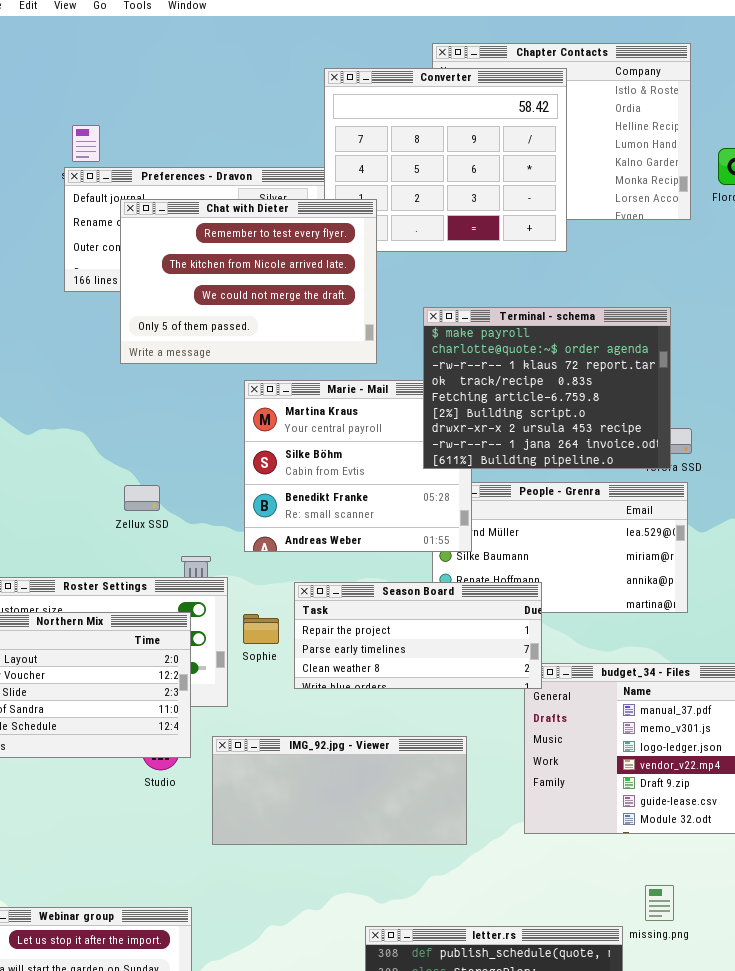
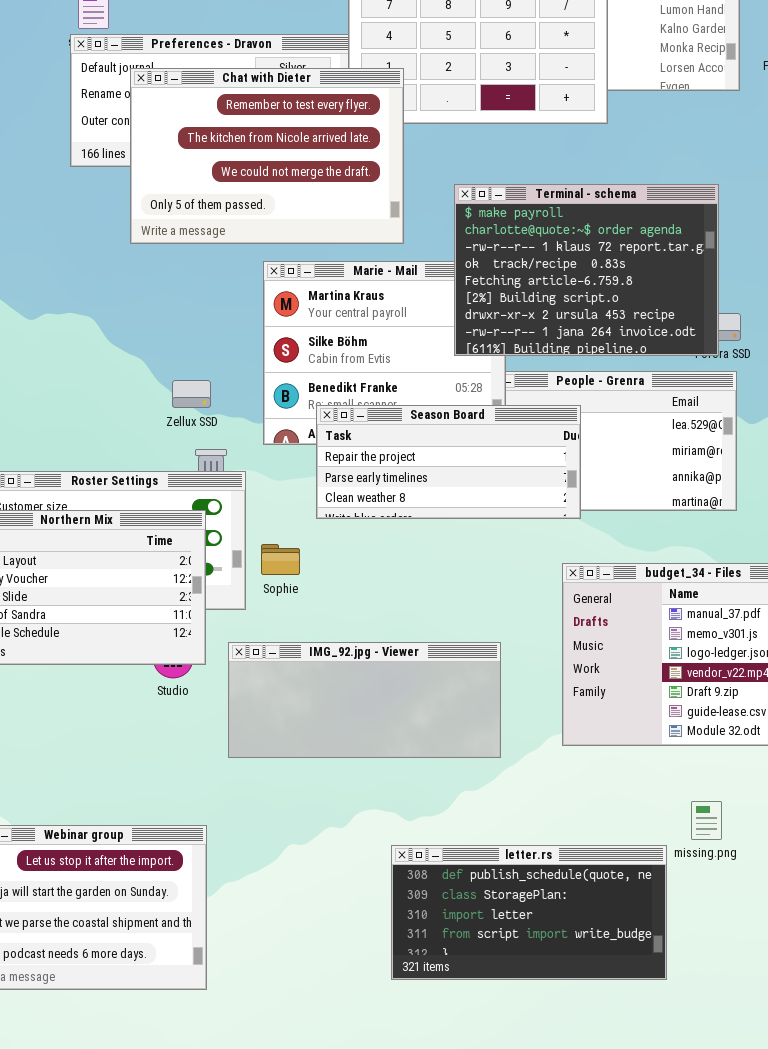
Zellux SSD: [124,485,160,511] -> [172,380,211,408], moved
Season Board: [294,582,542,689] -> [316,405,581,519], moved
Sophie: [243,614,279,644] -> [261,544,300,575], moved

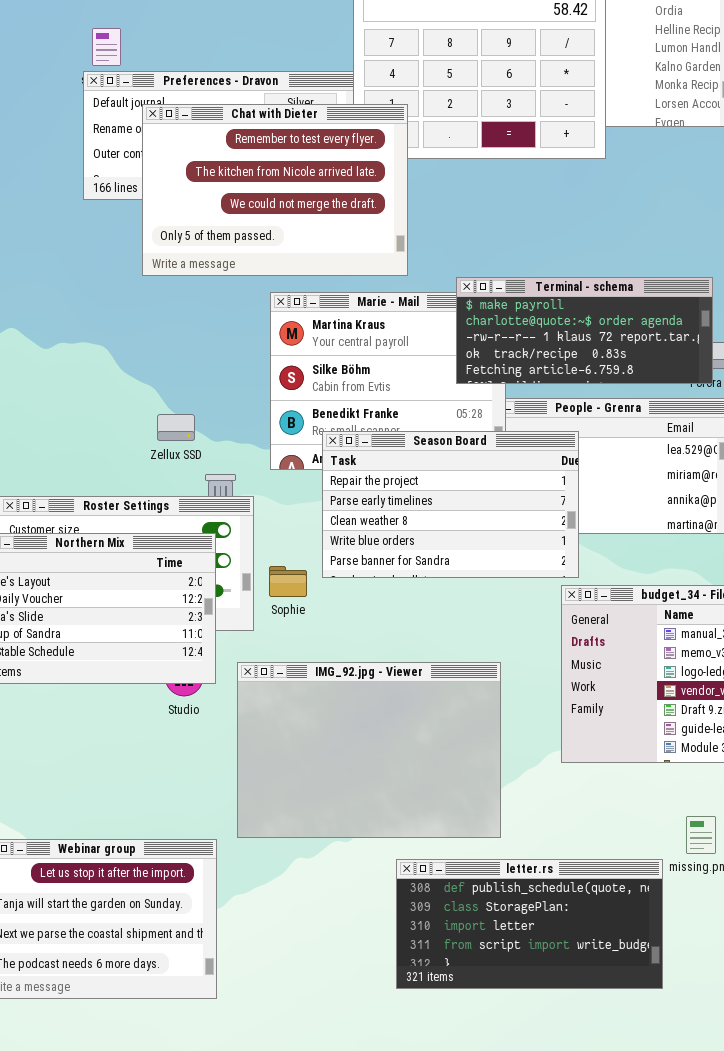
Terminal - schema: [454,184,719,356] -> [456,277,713,384], resized
Zellux SSD: [172,380,211,408] -> [157,414,195,441], moved
Season Board: [316,405,581,519] -> [322,431,579,578], resized
IMG_92.jpg - Viewer: [228,642,501,758] -> [237,662,501,838], resized

